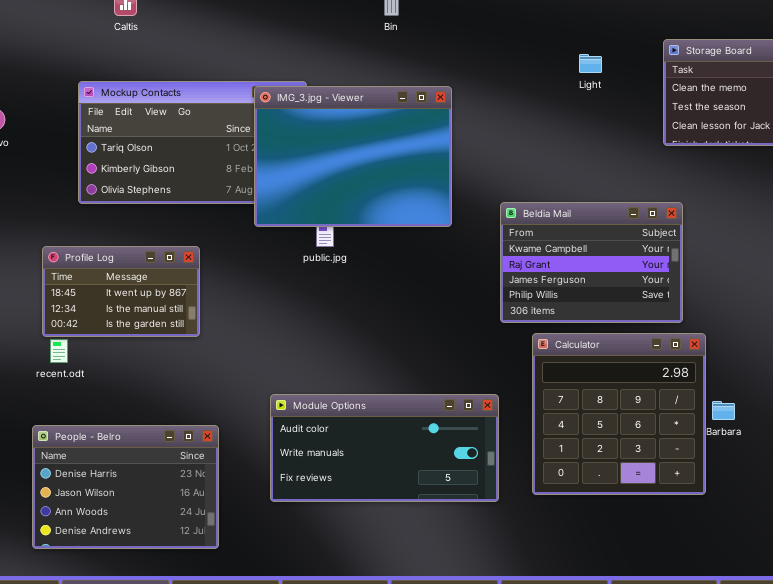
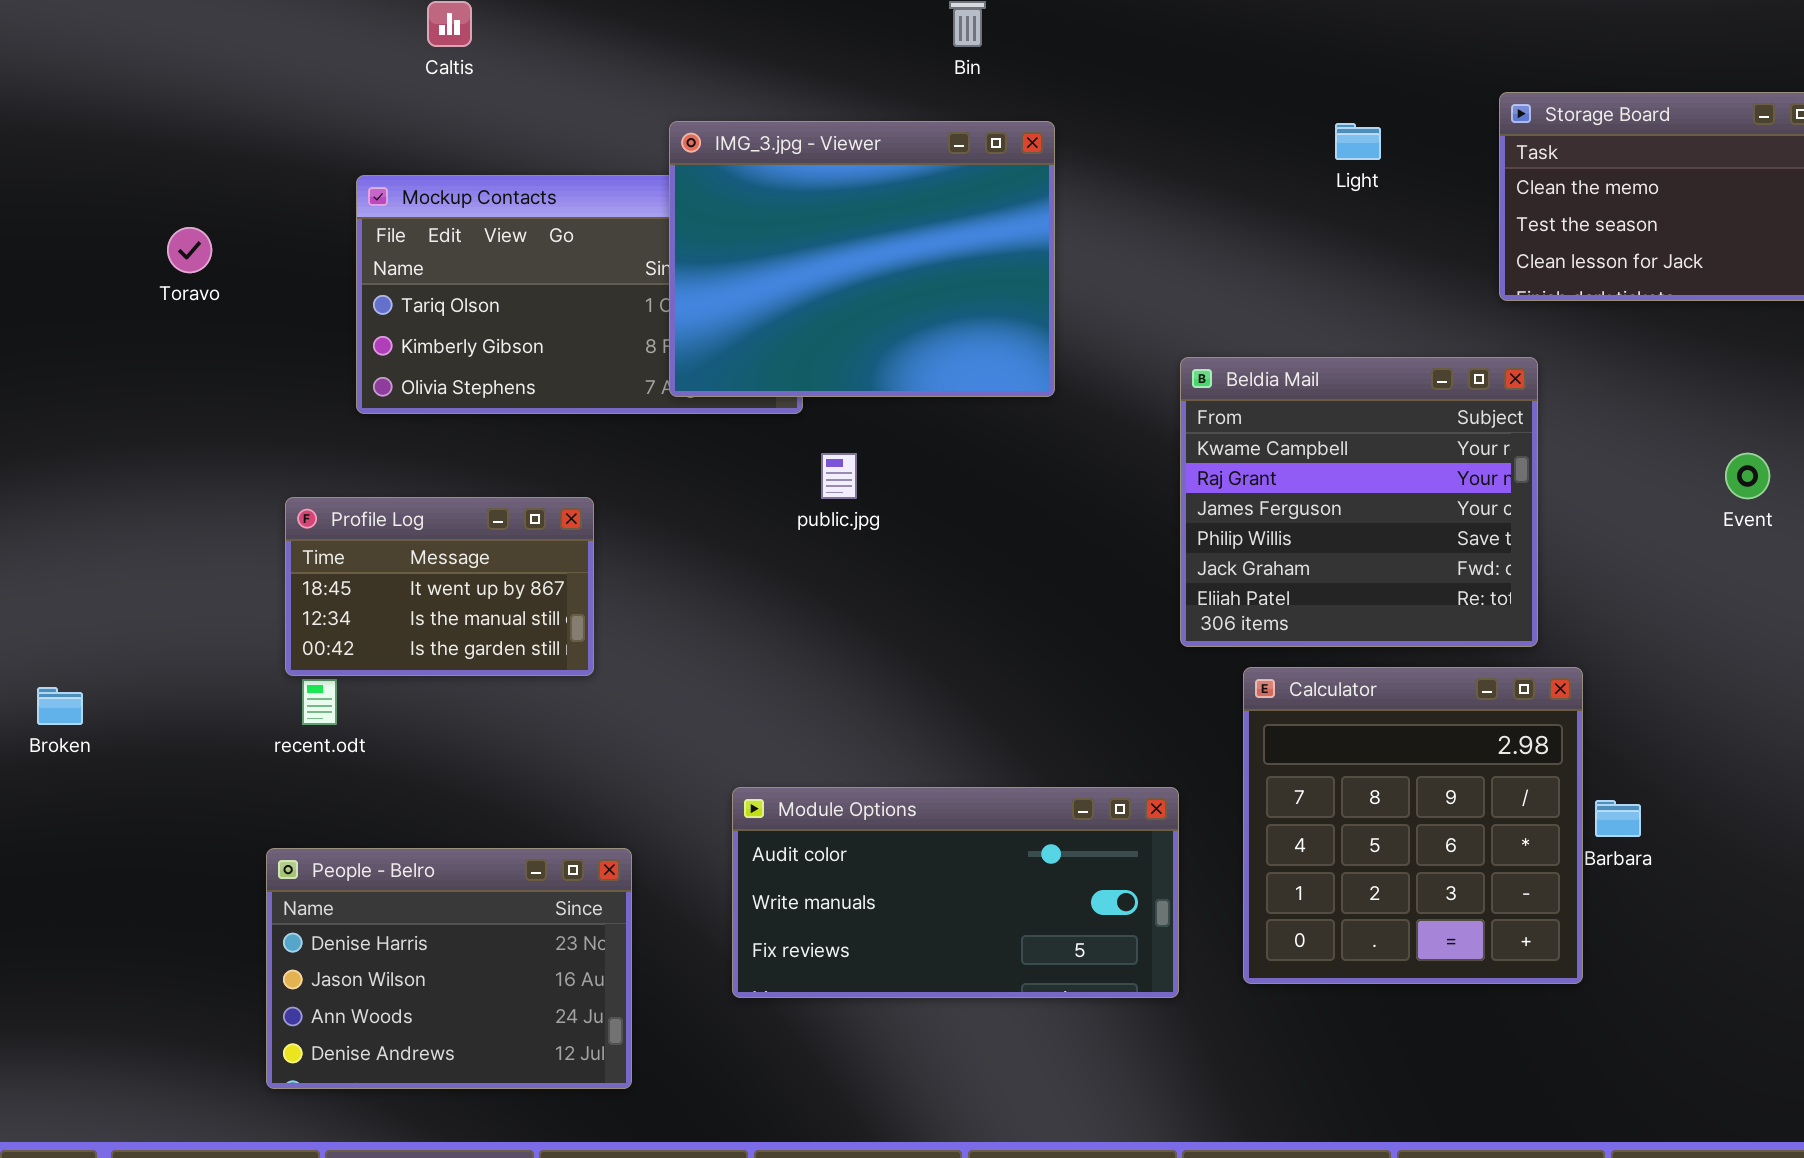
IMG_3.jpg - Viewer: [254,86,452,227] -> [669,121,1055,397], moved
Beldia Mail: [500,202,683,323] -> [1180,357,1538,647], resized

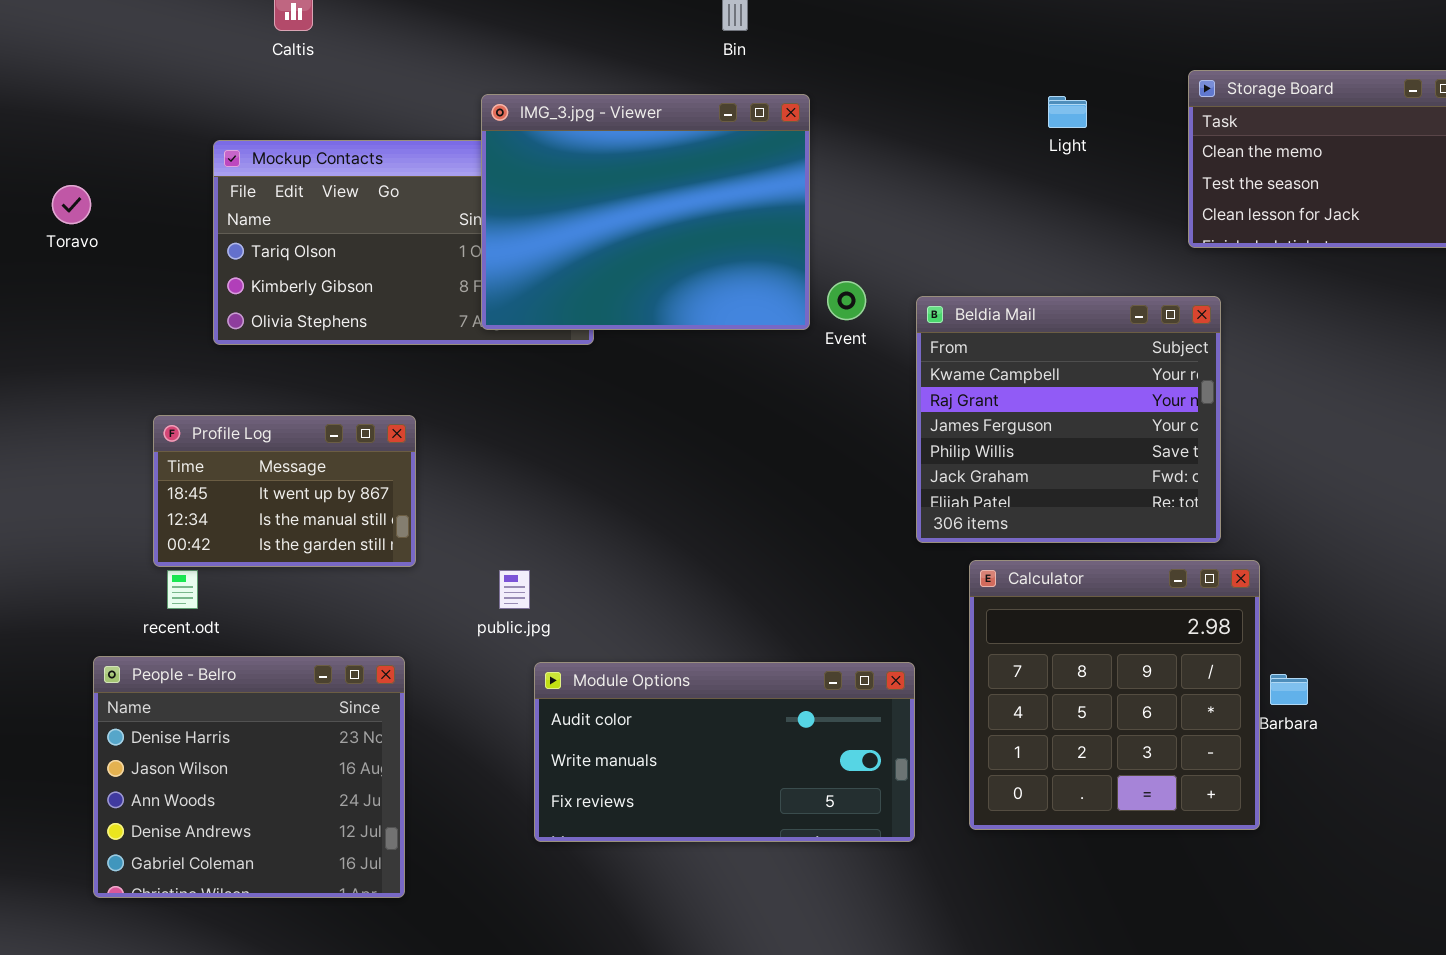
public.jpg: [821,453,857,499] -> [499,570,530,609], moved
Event: [1725,453,1770,499] -> [827,281,866,320], moved
People - Belro: [266,848,632,1089] -> [93,656,405,898], moved, resized

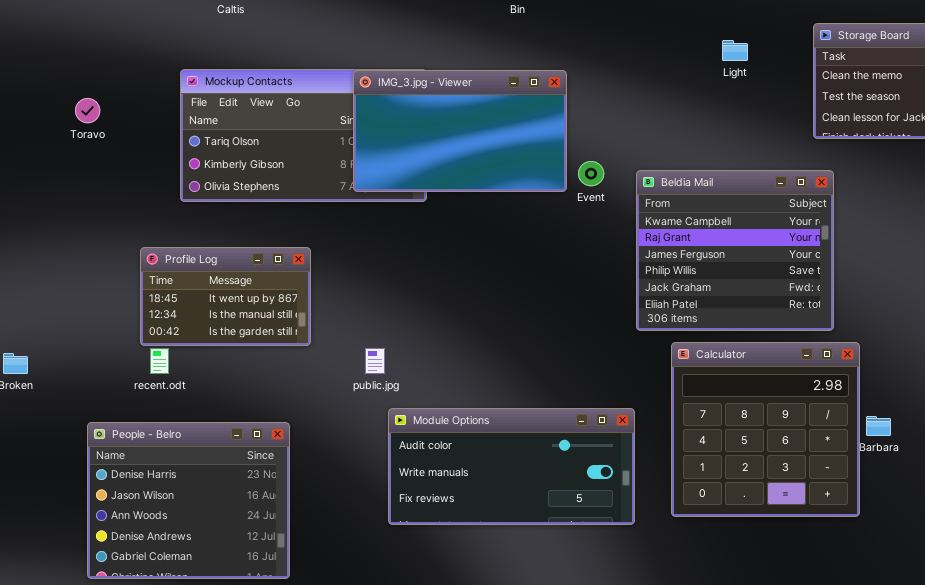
IMG_3.jpg - Viewer: [481,94,810,330] -> [353,70,567,192], resized
People - Belro: [93,656,405,898] -> [87,422,290,579], moved

